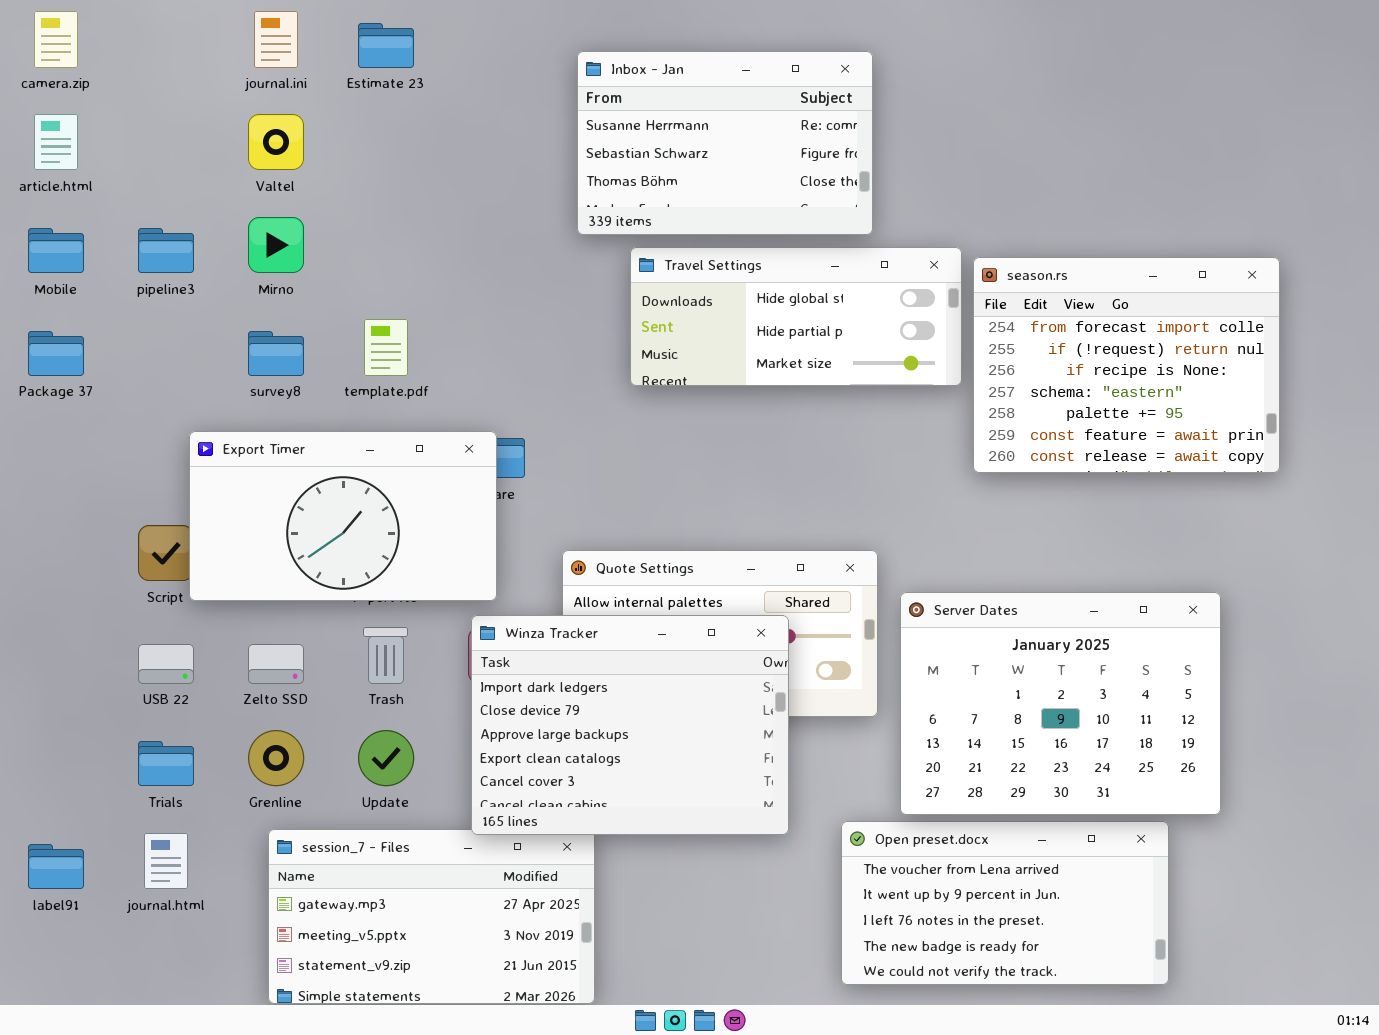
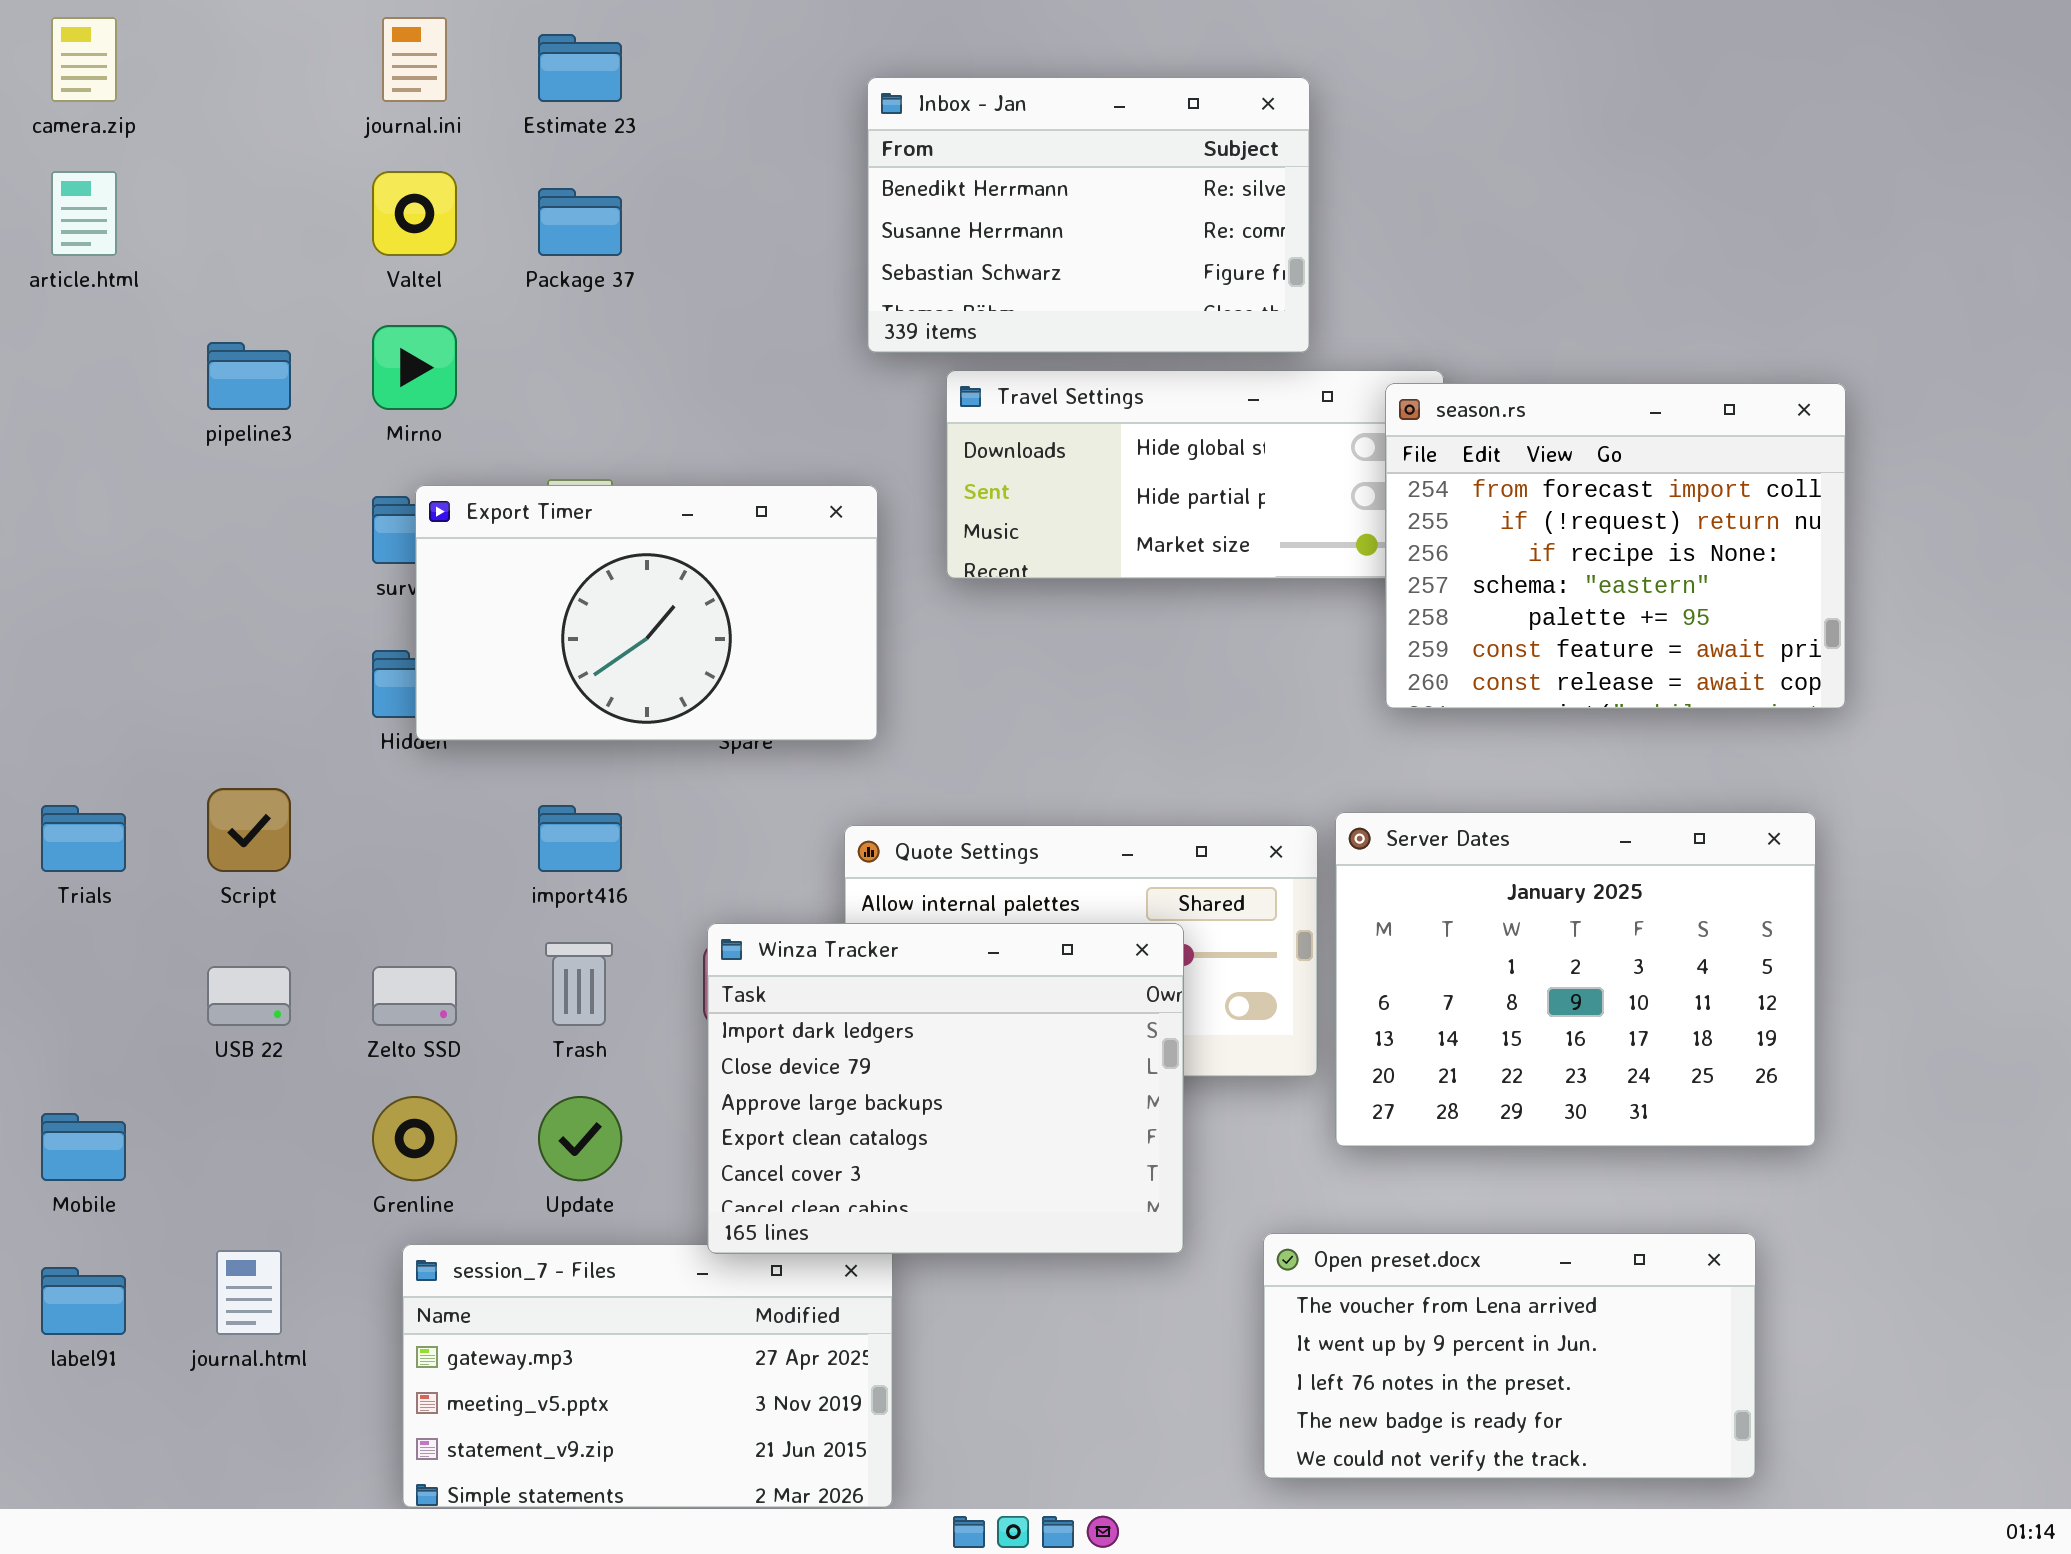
Inbox - Jan: [577,51,873,235] -> [867,77,1310,353], scrolled up 1 row
Mobile: [28,228,84,273] -> [41,1113,126,1181], moved
season.rs: [973,257,1280,473] -> [1385,383,1846,709], moved
Package 37: [28,331,84,376] -> [538,188,622,256], moved
Export Timer: [189,431,497,601] -> [415,485,878,741], moved
Server Dates: [900,592,1221,815] -> [1335,812,1816,1147], moved
Trials: [138,741,194,786] -> [41,805,126,872], moved

